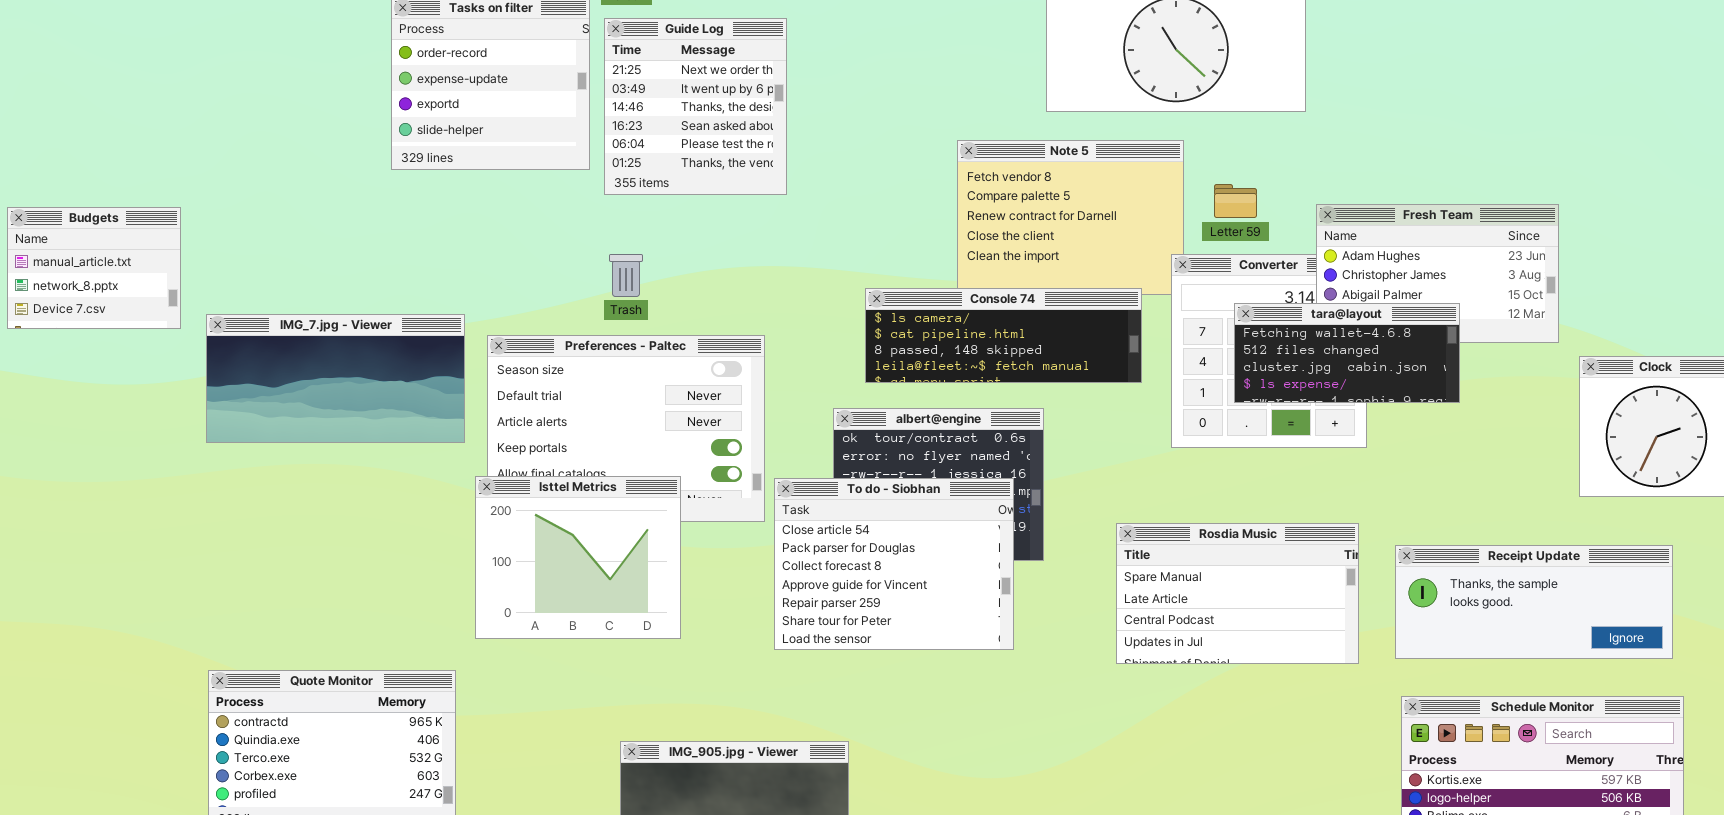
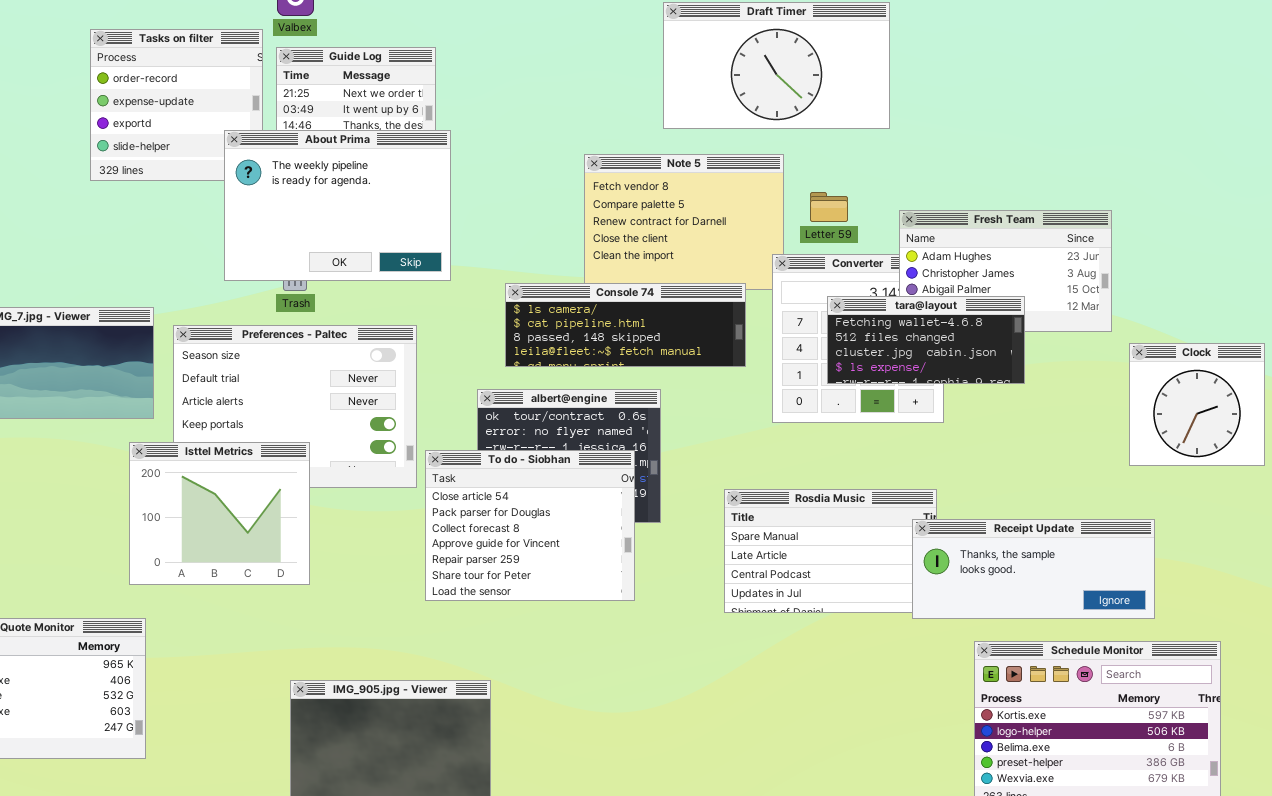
About Prima: none -> [224,130,451,281], opened
Isttel Metrics: [475,476,681,639] -> [129,442,310,585], moved
Receipt Update: [1395,545,1673,659] -> [912,519,1155,619], moved

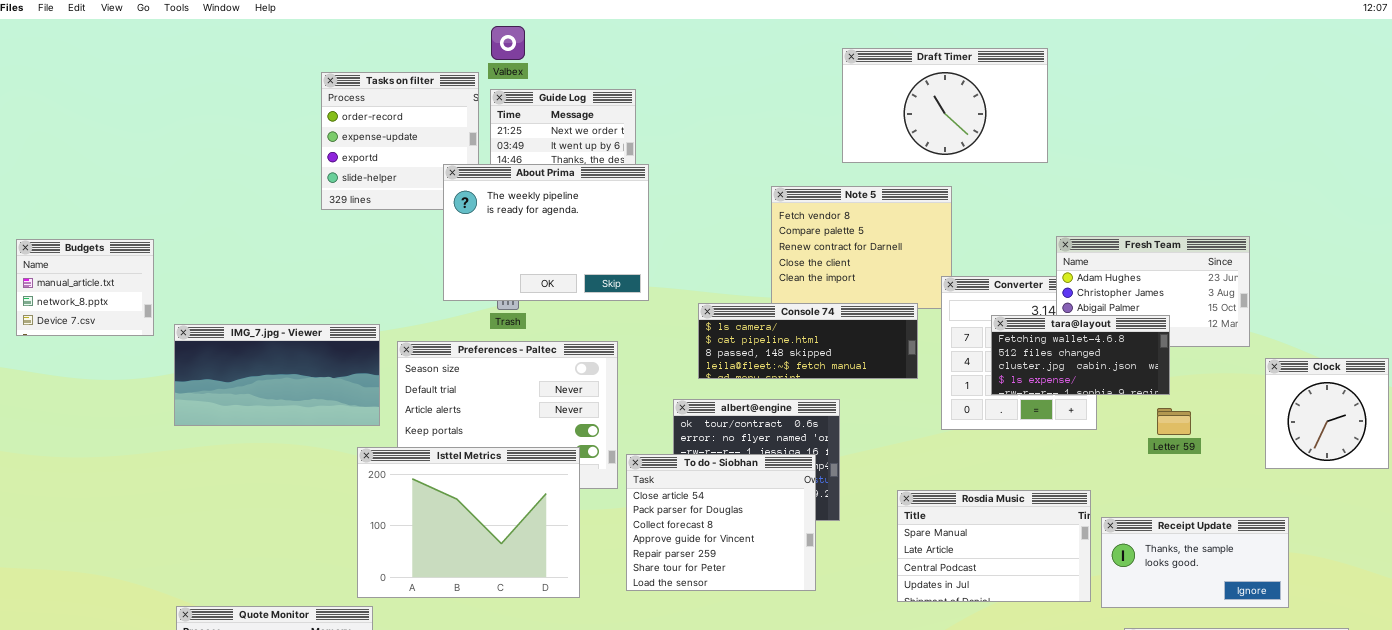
Letter 59: [810,192,848,222] -> [1157,408,1191,435], moved
Isttel Metrics: [129,442,310,585] -> [357,447,580,598], resized
Receipt Update: [912,519,1155,619] -> [1101,517,1289,608], resized

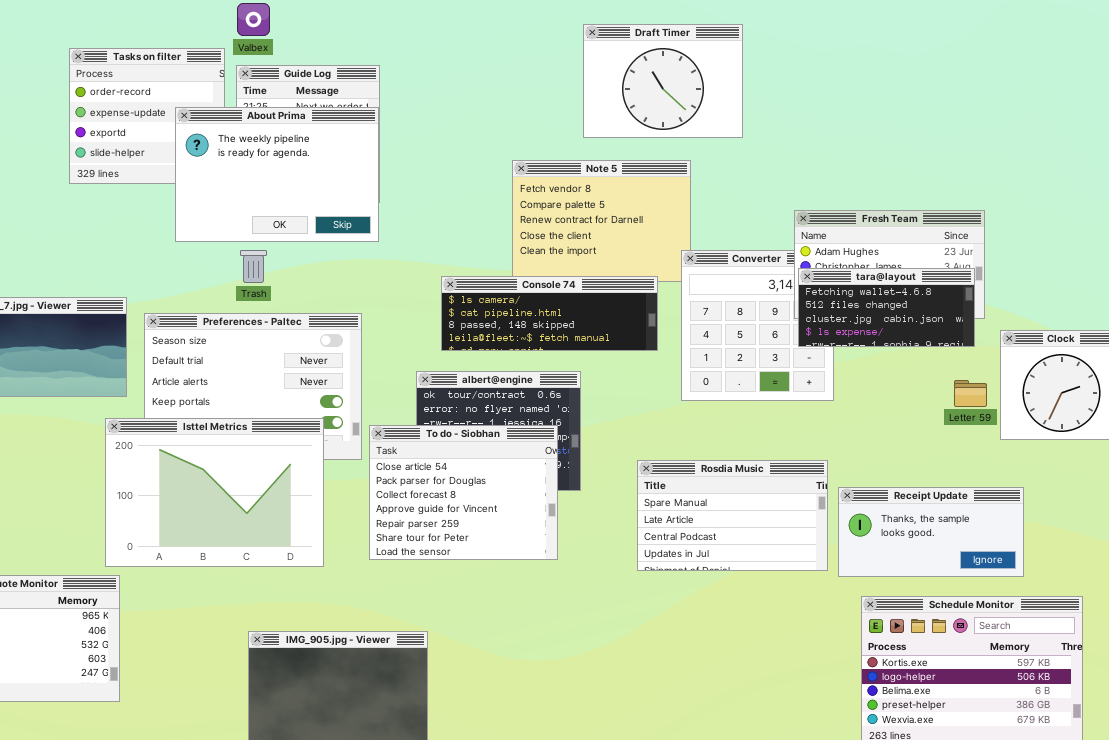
Draft Timer: [842,48,1048,163] -> [583,24,743,138], resized
About Prima: [443,164,649,301] -> [175,107,379,242], moved
tara@layout: [991,315,1170,395] -> [798,268,975,347], moved
Letter 59: [1157,408,1191,435] -> [954,380,987,407], moved

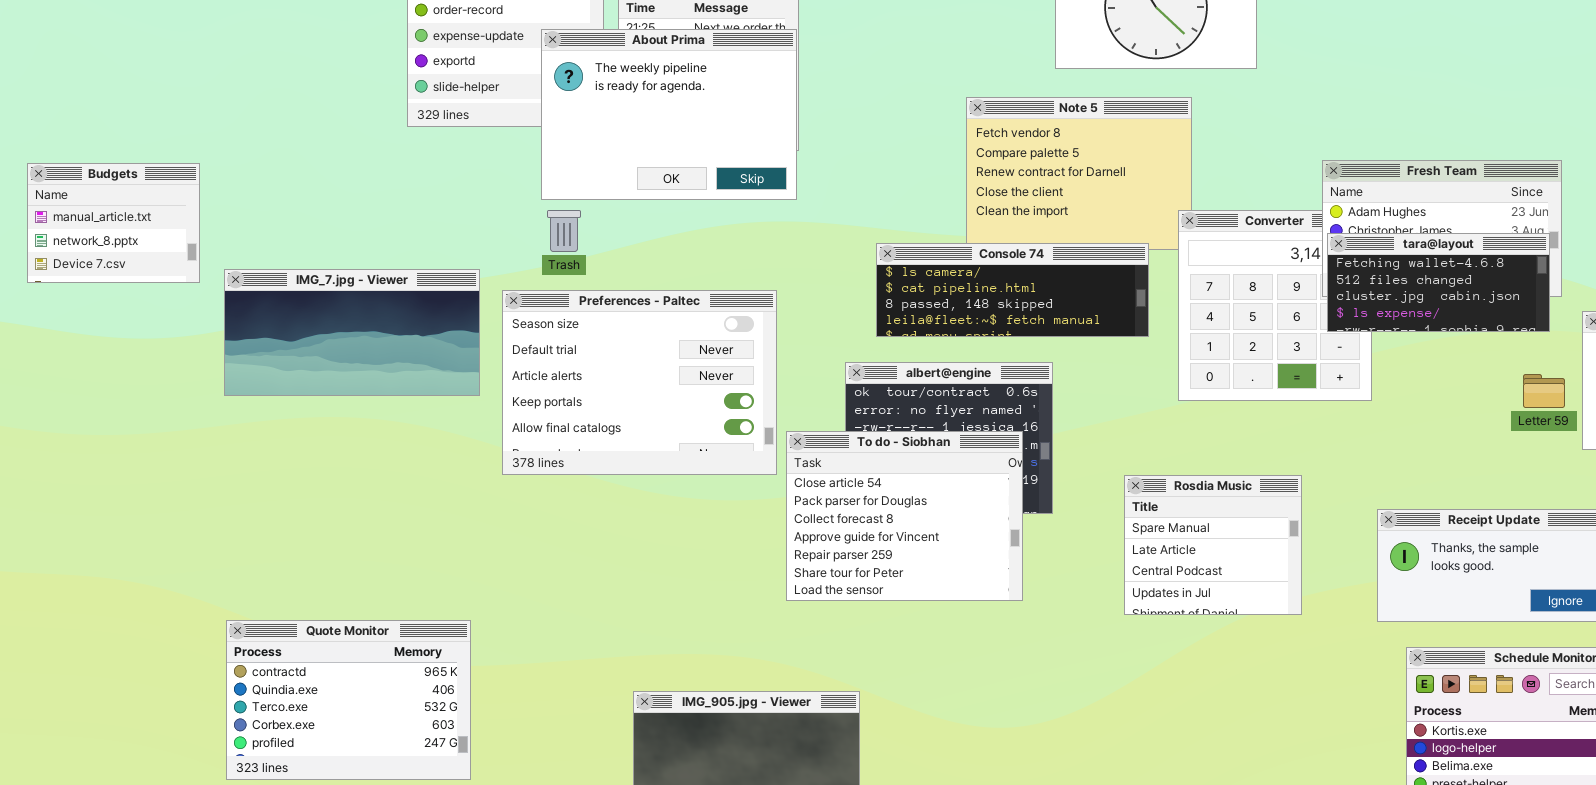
Trash: [240,250,267,283] -> [547,210,581,252], moved
Isttel Metrics: [105,418,324,567] -> none, closed
Rosdia Music: [637,460,828,571] -> [1124,475,1302,615], resized

